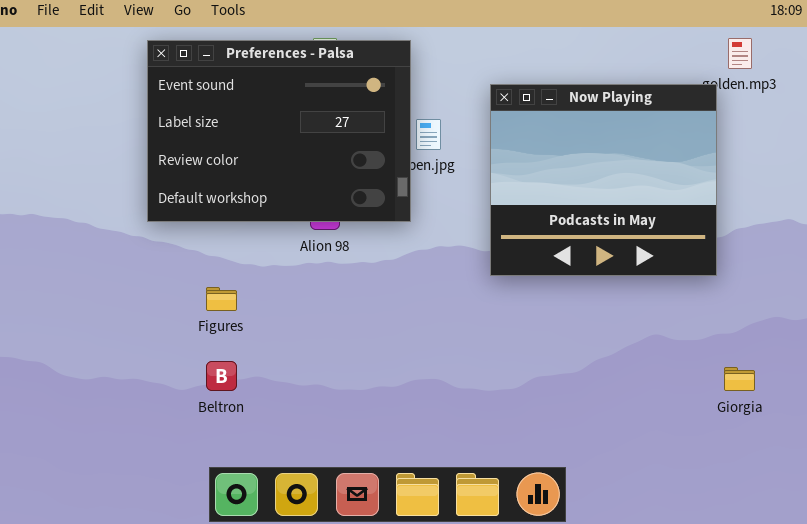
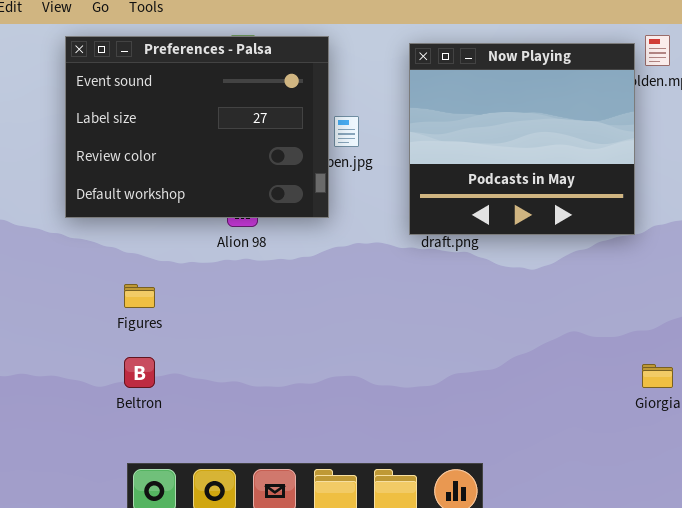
Now Playing: [490,84,717,276] -> [409,43,635,235], moved

